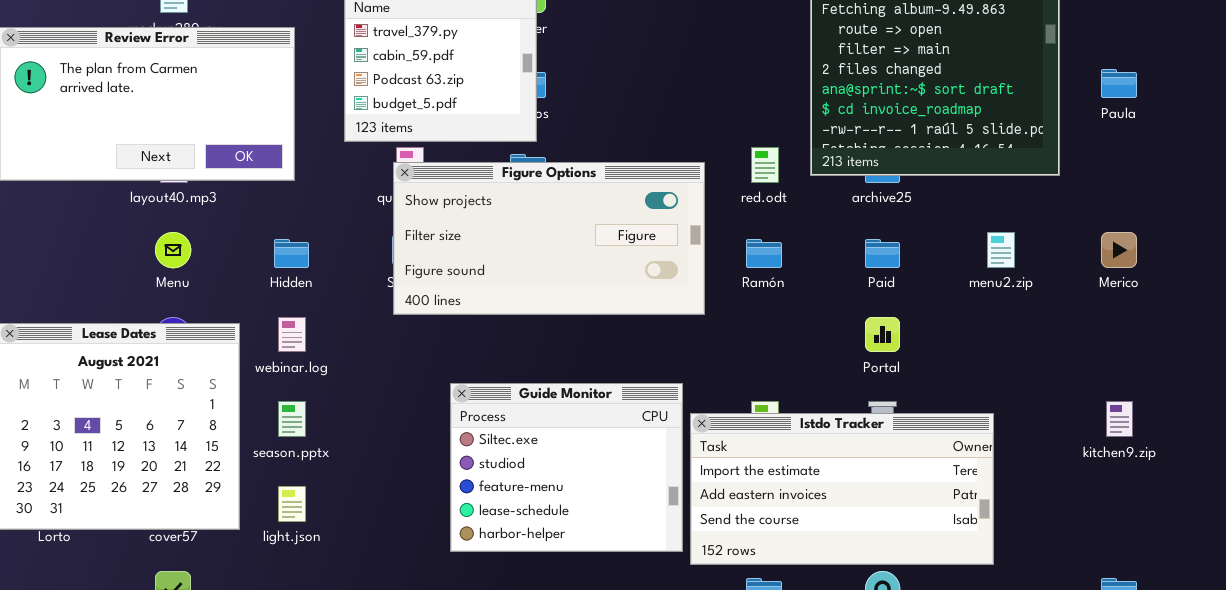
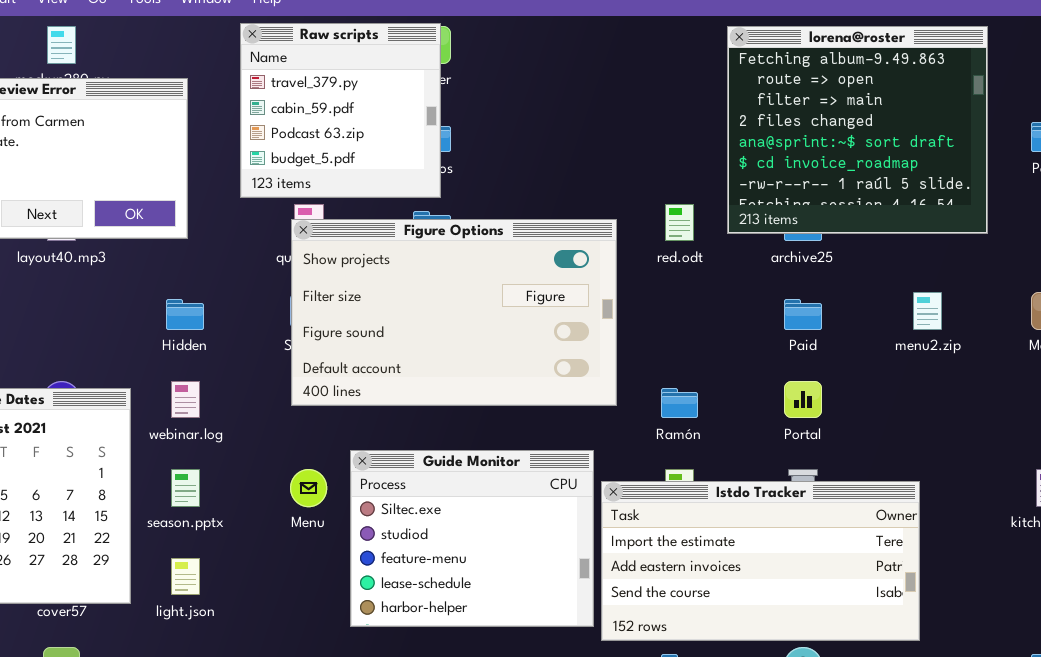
Figure Options: [393,162,705,315] -> [291,219,617,406], resized
Menu: [155,232,191,268] -> [290,469,327,507], moved
Ramón: [746,239,782,268] -> [661,388,698,418], moved

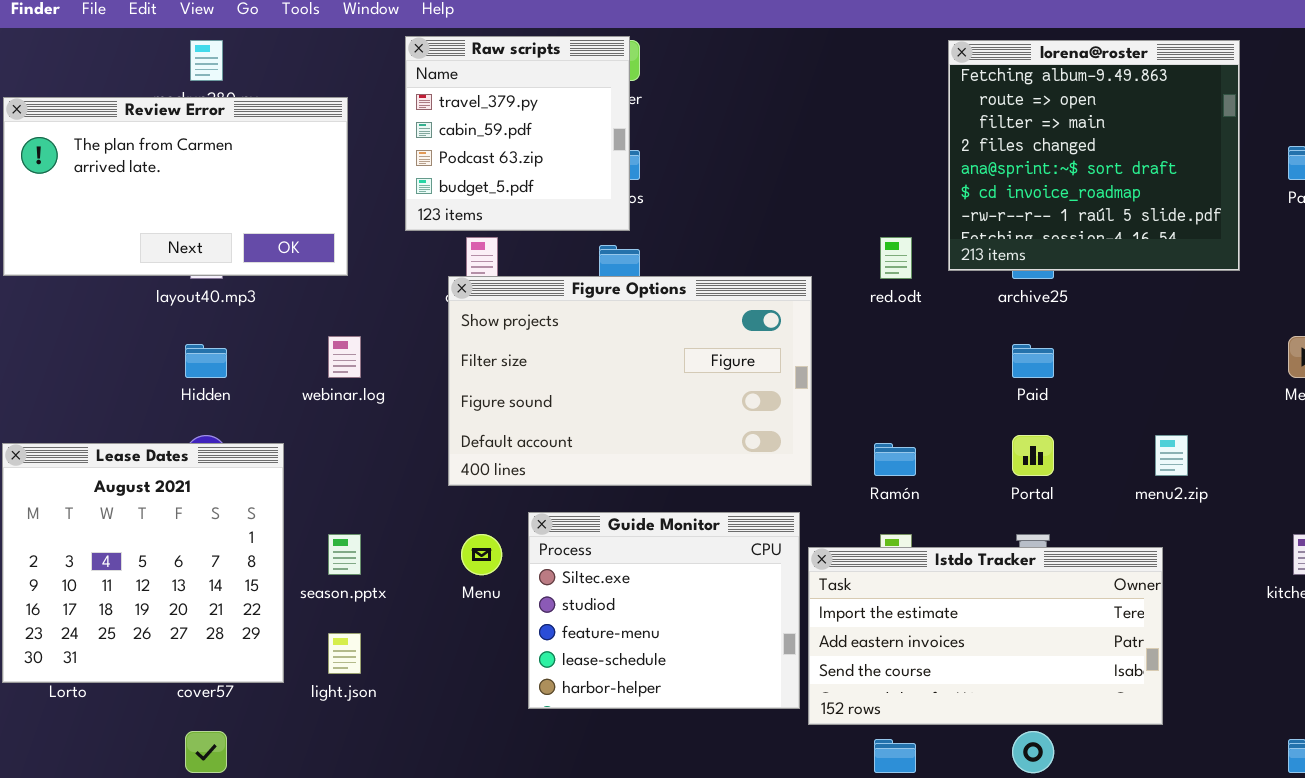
Figure Options: [291,219,617,406] -> [448,276,812,486], moved
menu2.zip: [913,292,942,330] -> [1155,435,1188,476], moved
Hidden: [166,299,204,330] -> [185,344,227,378], moved
webinar.log: [171,381,200,418] -> [328,336,361,378], moved

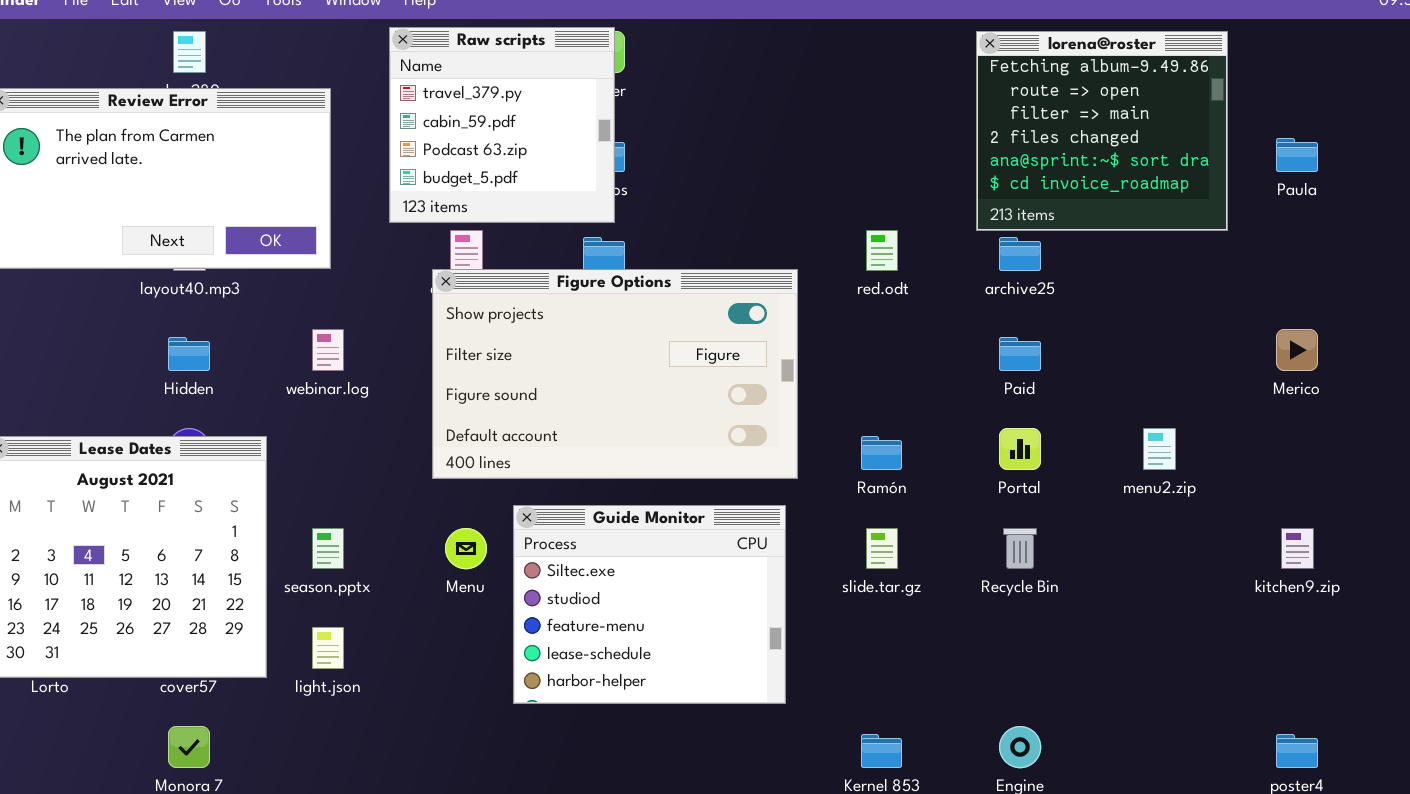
lorena@roster: [948,40,1240,271] -> [976,31,1228,231], resized
Istdo Tracker: [808,547,1163,725] -> none, closed

